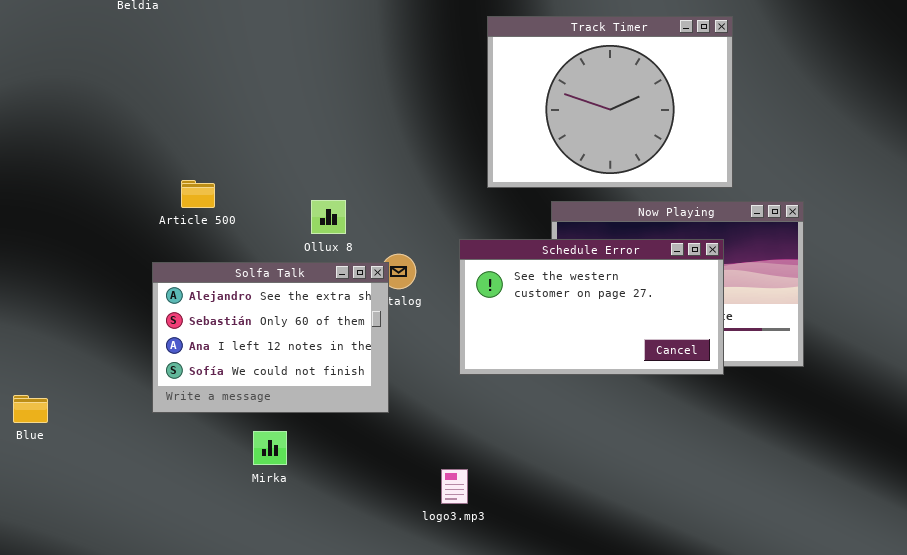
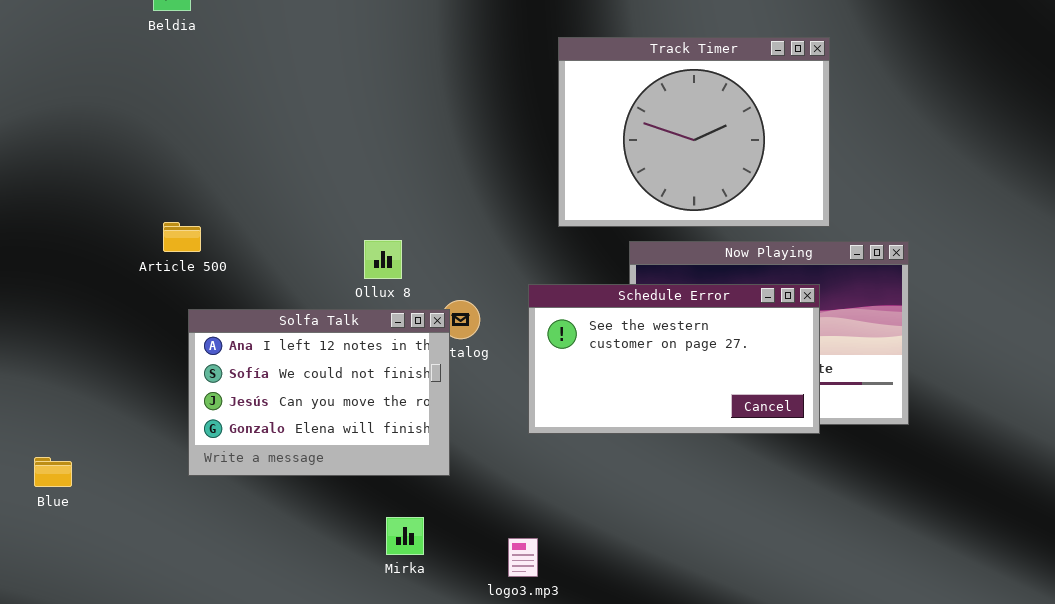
Article 500: [181,180,215,208] -> [163,222,201,252], moved
Solfa Talk: [152,262,389,413] -> [188,309,450,476], scrolled down 2 rows
Mirka: [253,431,287,465] -> [386,517,424,555], moved

